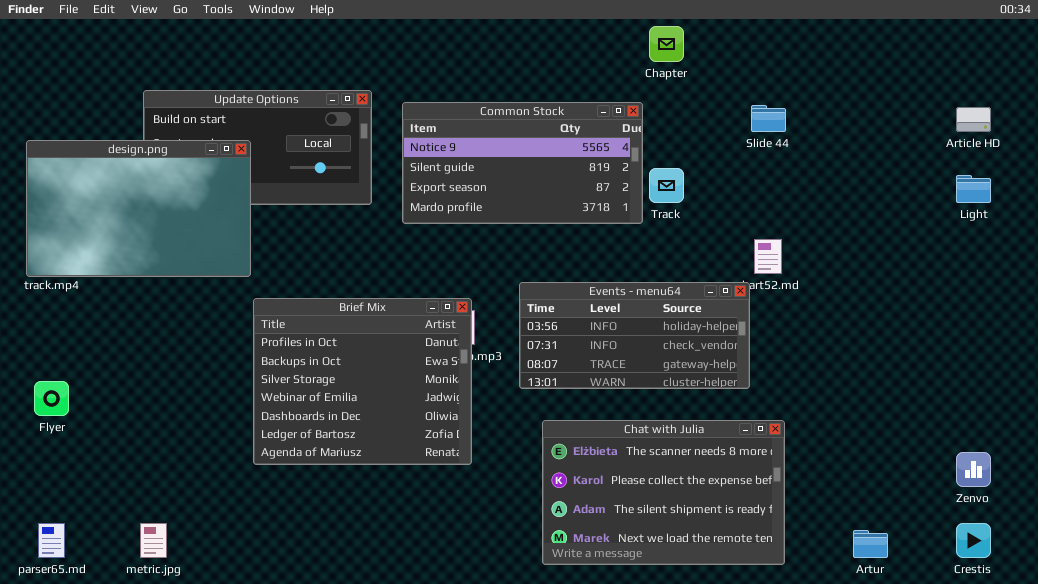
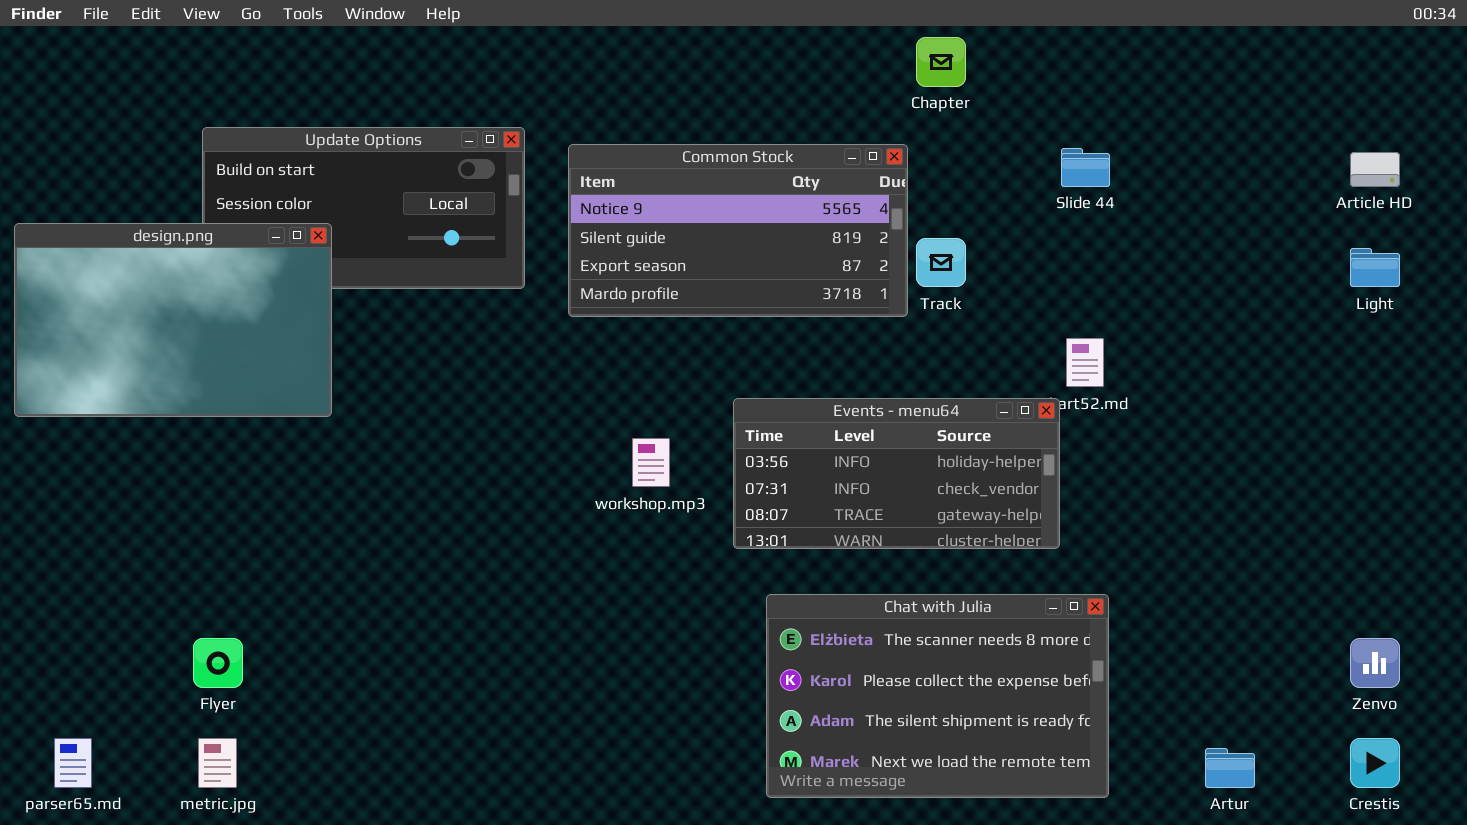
design.png: [26,140,251,277] -> [14,223,332,417], moved
Brief Mix: [253,298,472,465] -> none, closed
Flyer: [34,381,69,416] -> [193,638,243,688], moved

